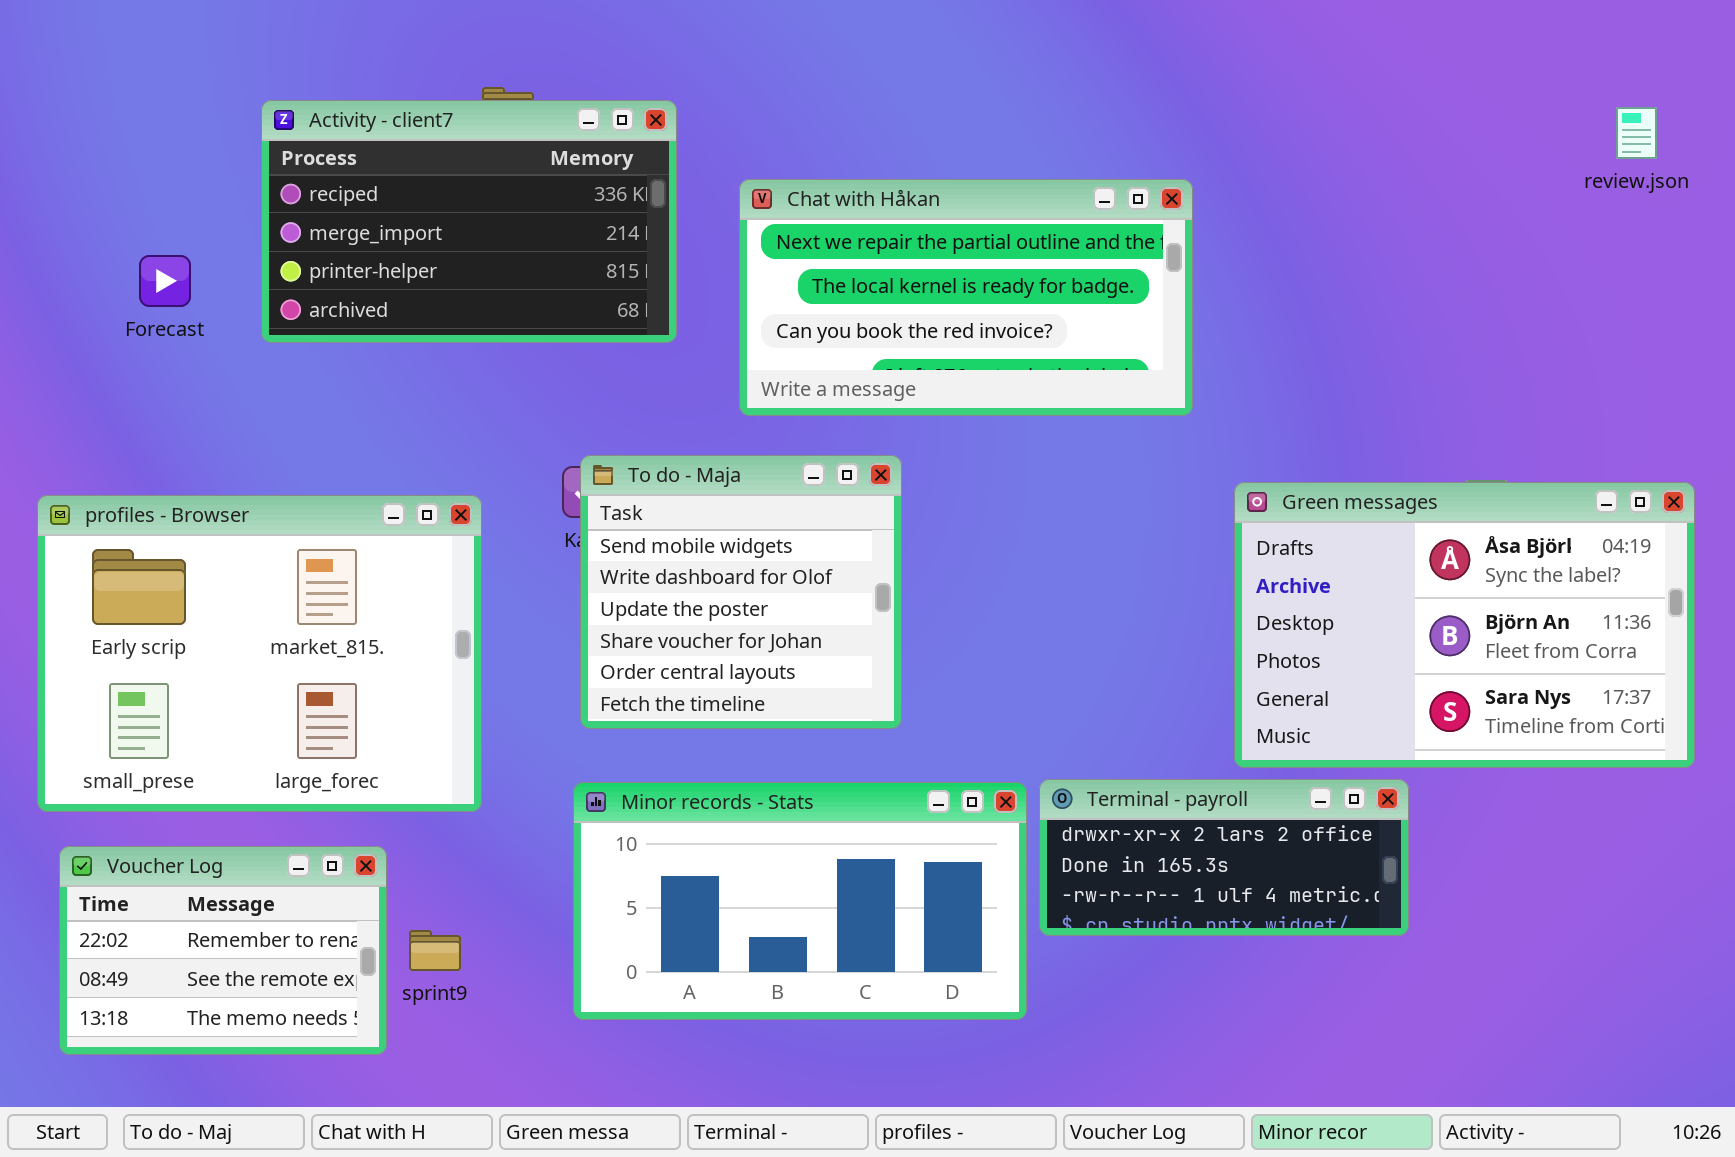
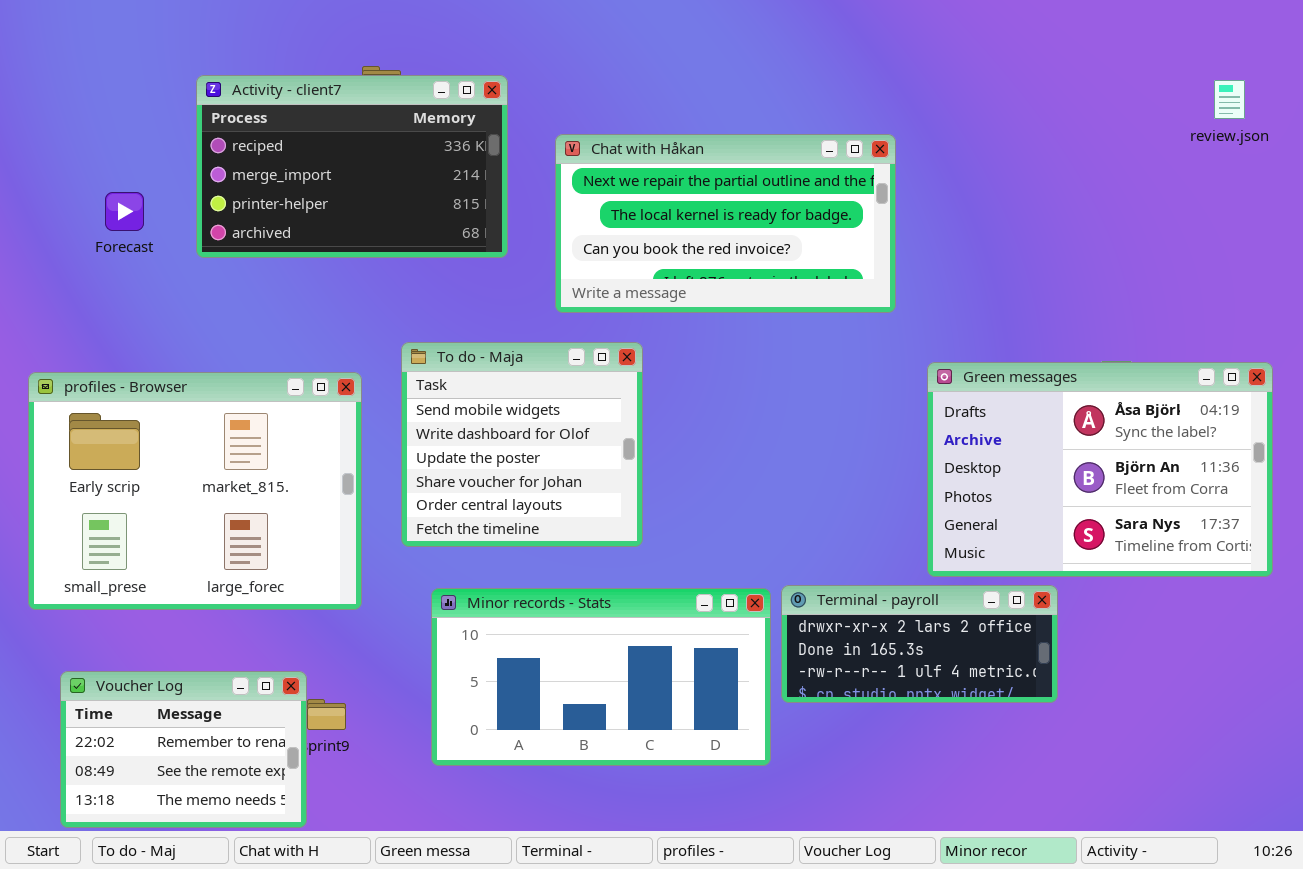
To do - Maja: [580,455,902,729] -> [401,342,643,547], moved
Voucher Log: [59,846,387,1055] -> [60,671,307,828], moved

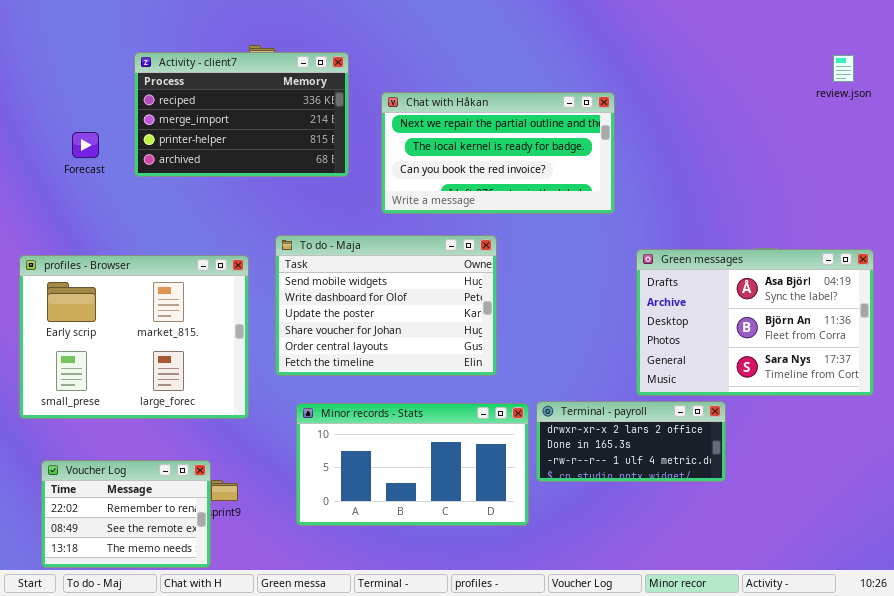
To do - Maja: [401,342,643,547] -> [275,235,497,376], resized

